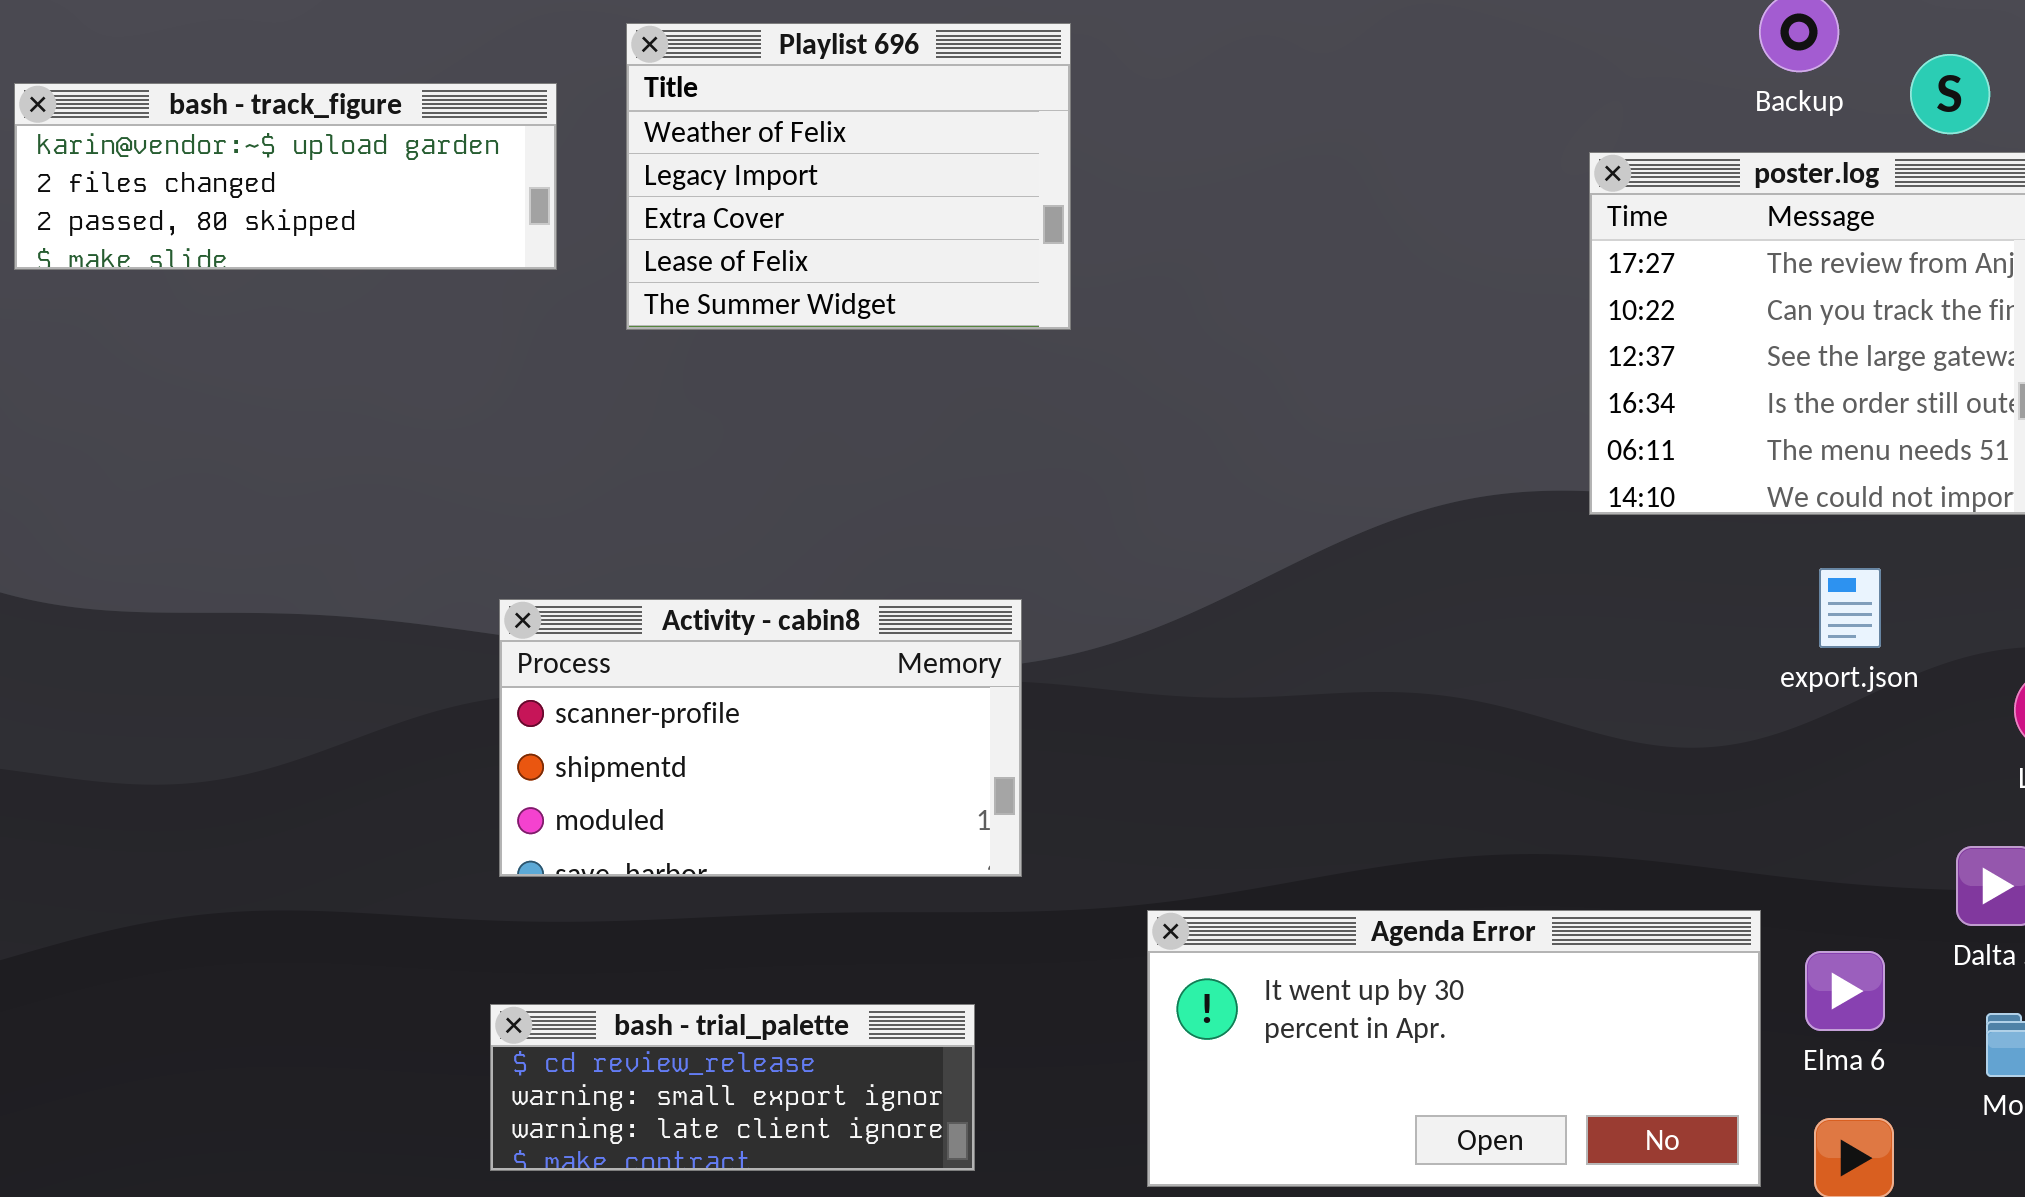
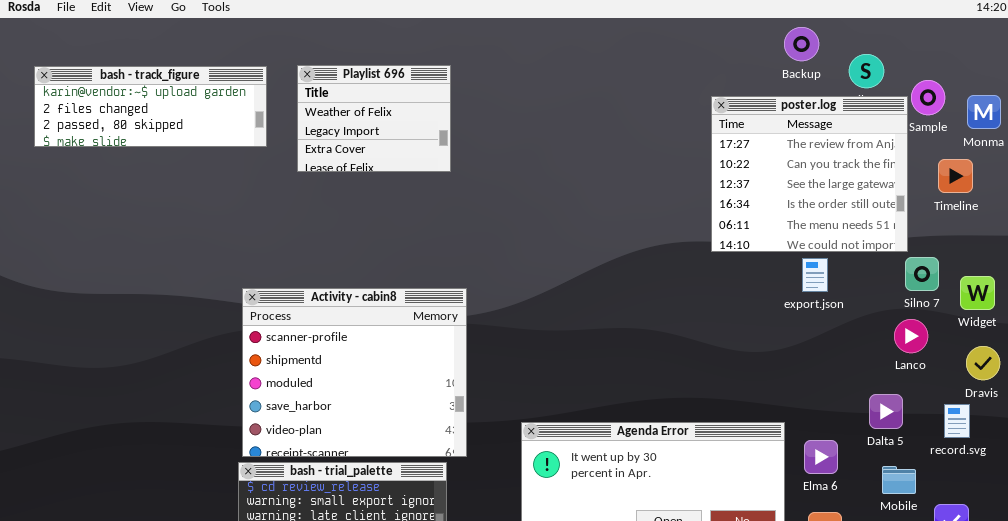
Playlist 696: [626,23,1071,330] -> [297,65,451,172], resized
export.json: [1819,568,1881,648] -> [802,258,828,292], moved
Activity - cabin8: [499,599,1022,877] -> [242,288,467,457], resized

